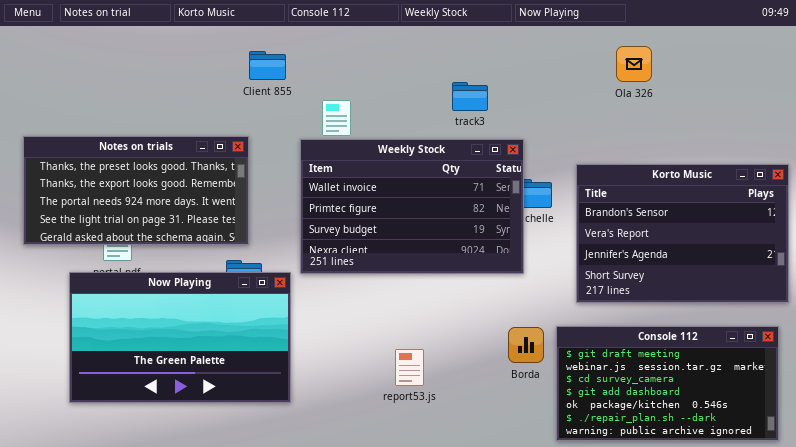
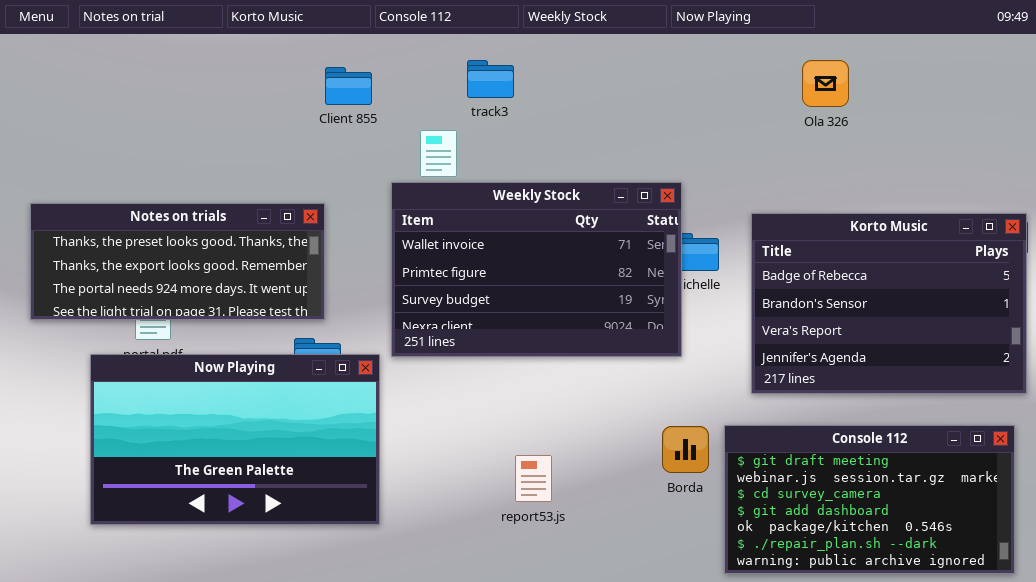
track3: [452,82,488,111] -> [467,60,514,98], moved
Notes on trials: [23,136,249,245] -> [30,203,325,320], resized
Korto Music: [576,164,789,303] -> [751,213,1027,394], scrolled up 1 row

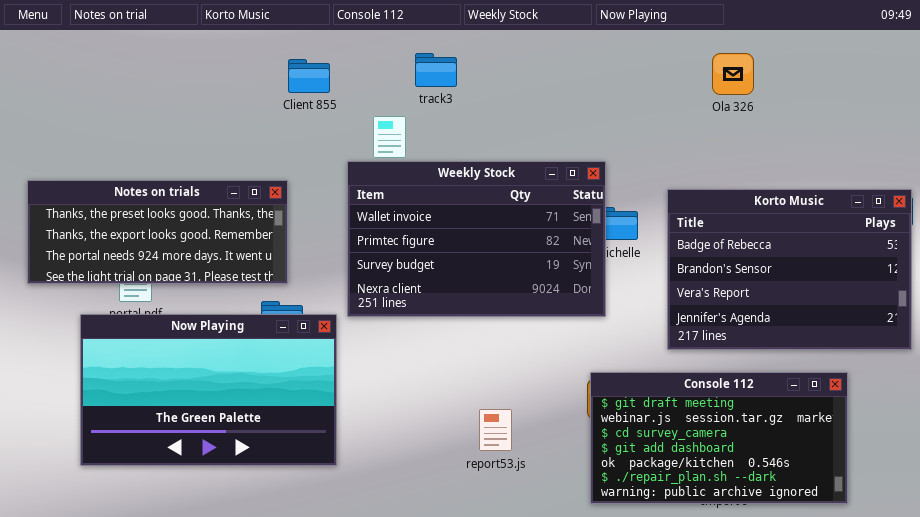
Console 112: [724,425,1015,574] -> [590,372,848,504], moved
report53.js: [515,455,552,502] -> [479,409,512,451], moved

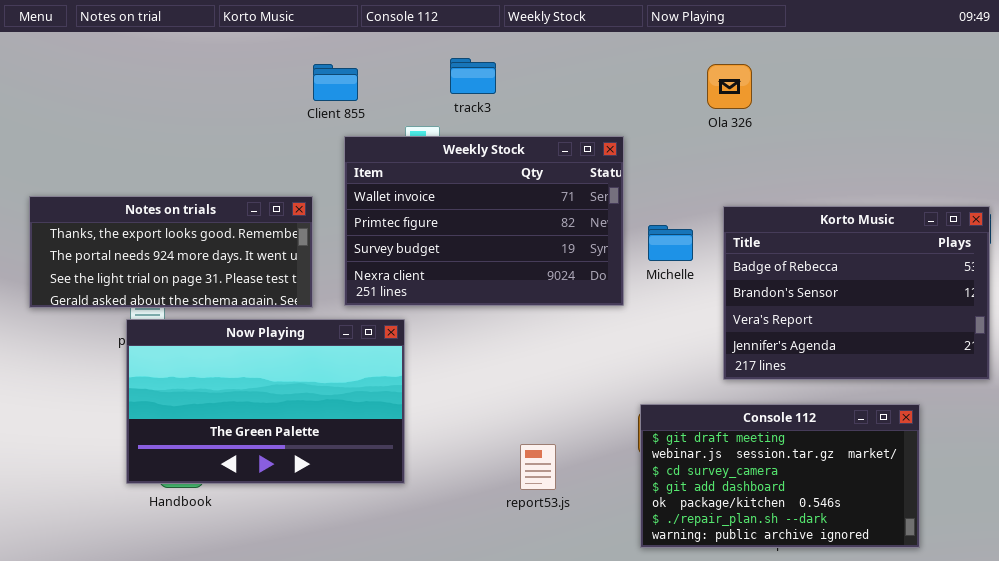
Ola 326: [712,53,754,95] -> [707,64,752,109], moved
Weekly Stock: [347,161,606,317] -> [344,136,624,306], moved
Notes on trials: [27,180,288,284] -> [29,196,313,308], scrolled down 1 row
Now Playing: [80,314,337,466] -> [126,319,405,484], moved

